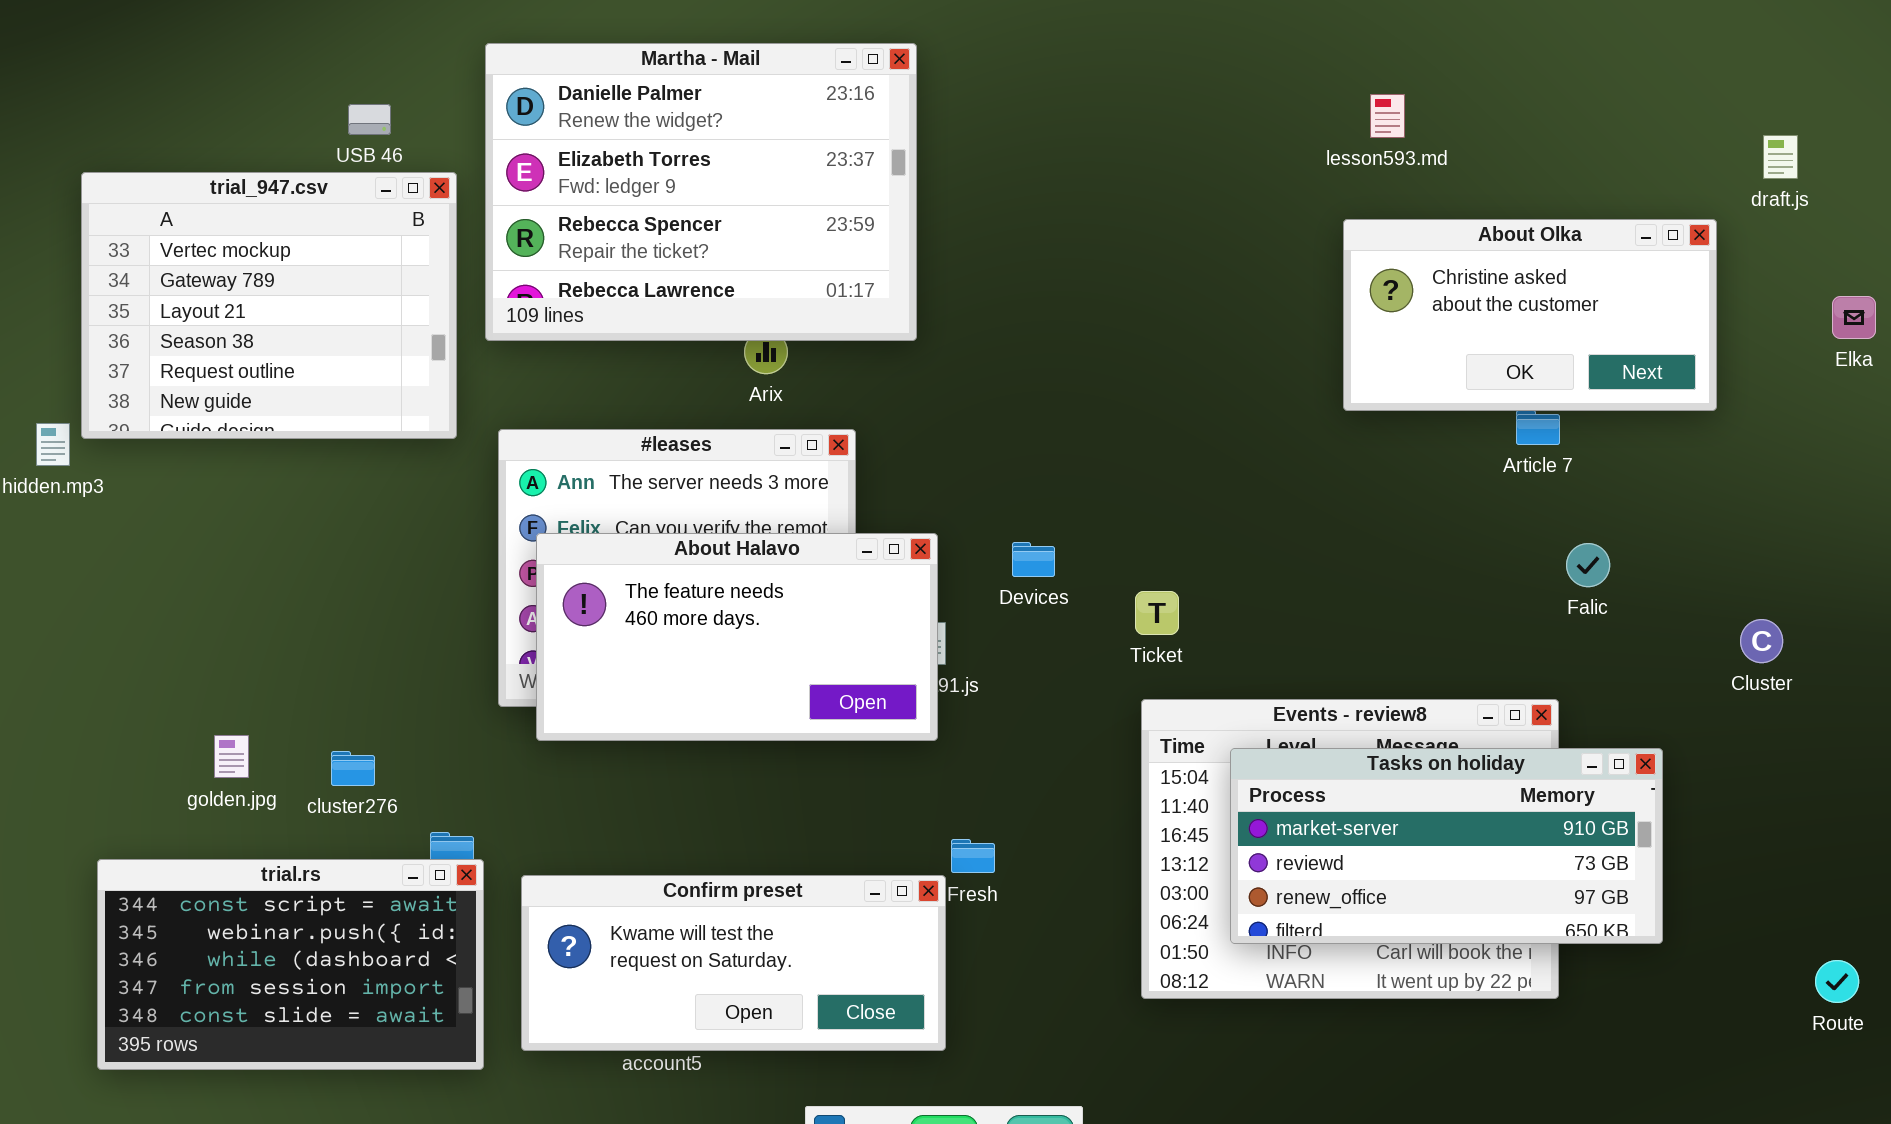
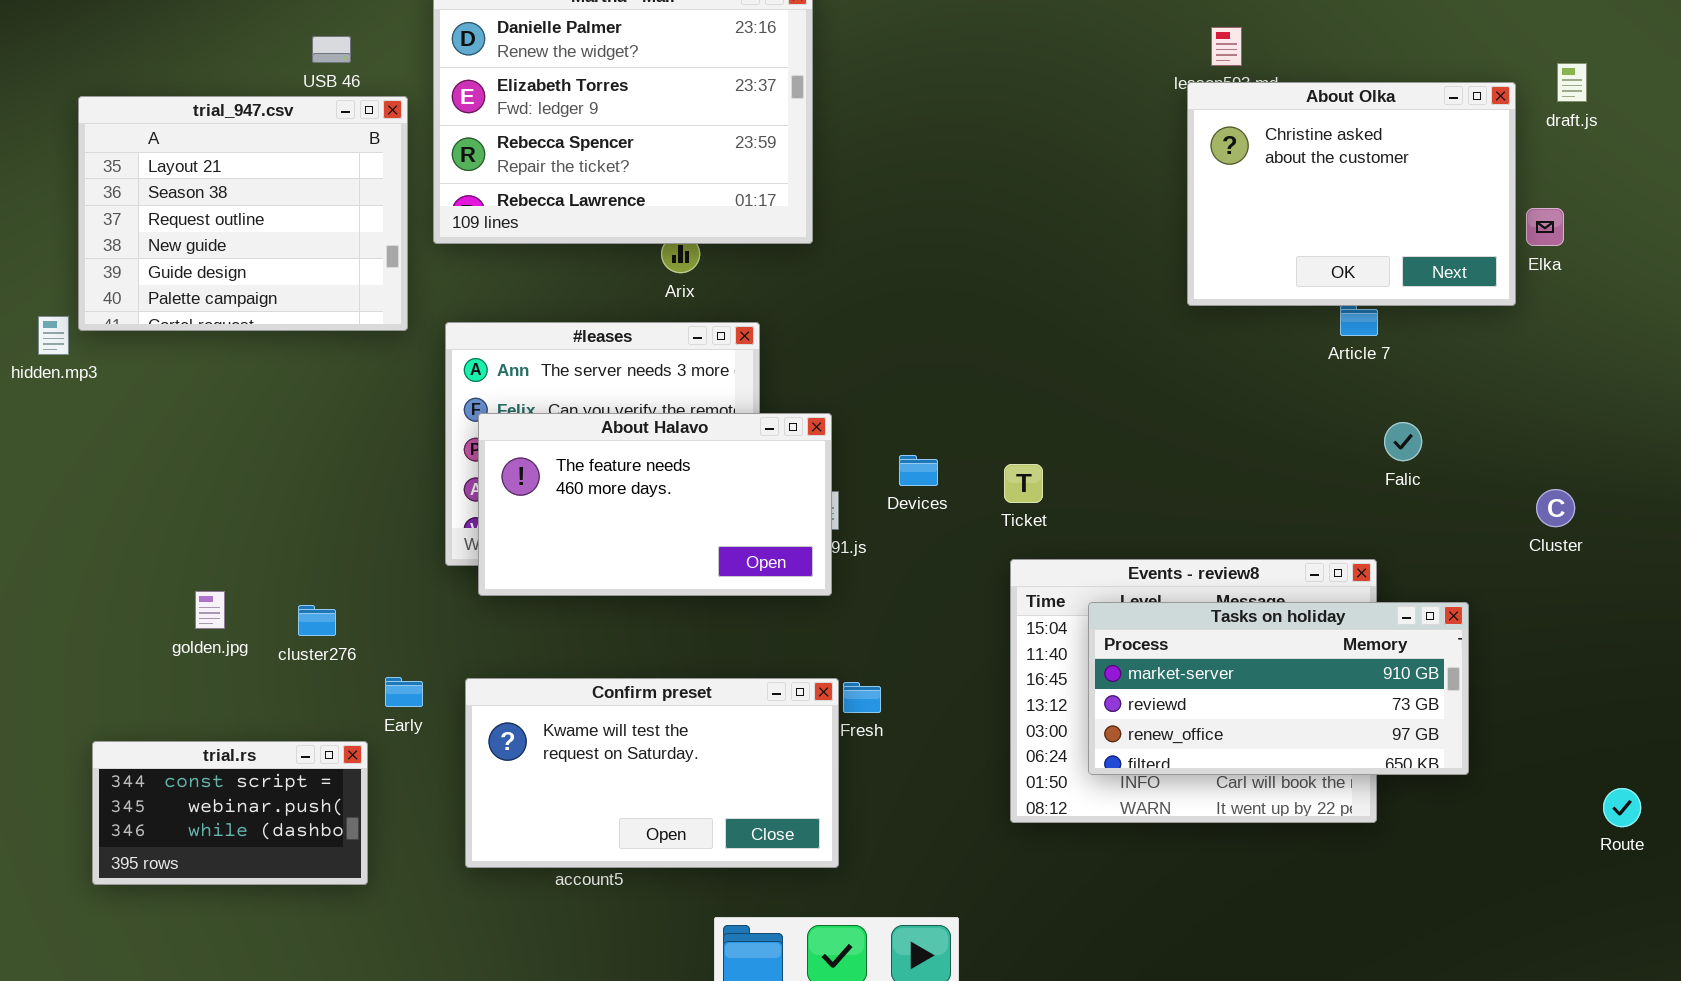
trial_947.csv: [81,172,457,439] -> [78,96,408,331], scrolled down 2 rows
About Olka: [1343,219,1717,411] -> [1187,82,1516,306], resized
Elka: [1832,296,1876,339] -> [1526,208,1564,246], moved
Devices: [1012,542,1055,577] -> [899,455,938,486], moved
trial.rs: [97,859,484,1070] -> [92,741,368,885], resized
Confirm preset: [521,875,946,1051] -> [465,678,839,868], resized

